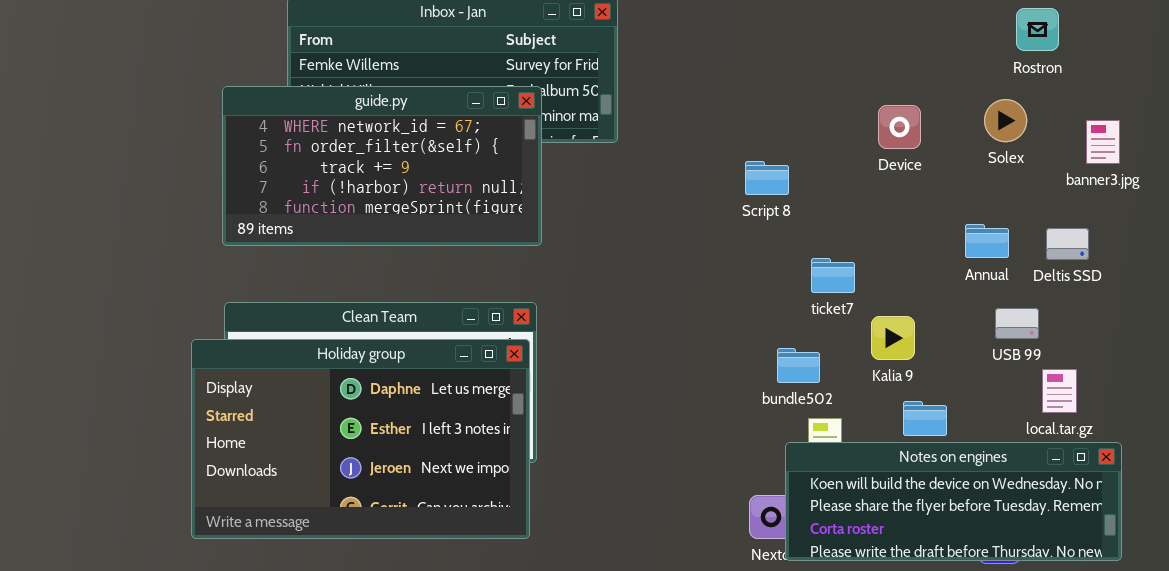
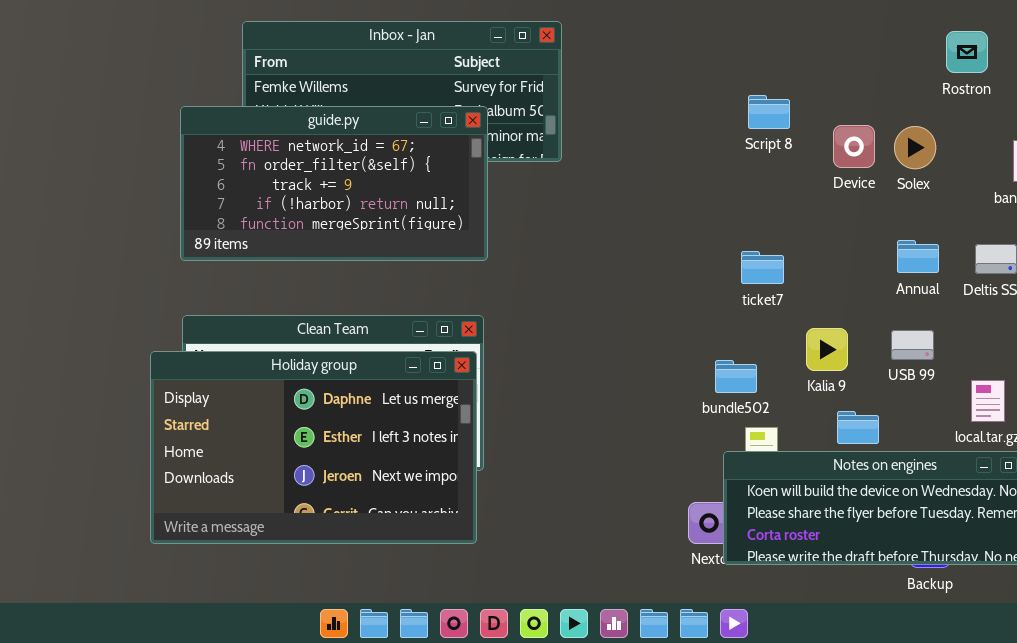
Solex: [984,99,1027,142] -> [894,126,936,169], moved
Device: [878,105,921,149] -> [833,125,875,168], moved
Script 8: [745,161,789,195] -> [748,95,790,129], moved
ticket7: [811,258,855,293] -> [741,251,784,284], moved
USB 99: [995,308,1039,339] -> [891,330,934,360], moved

